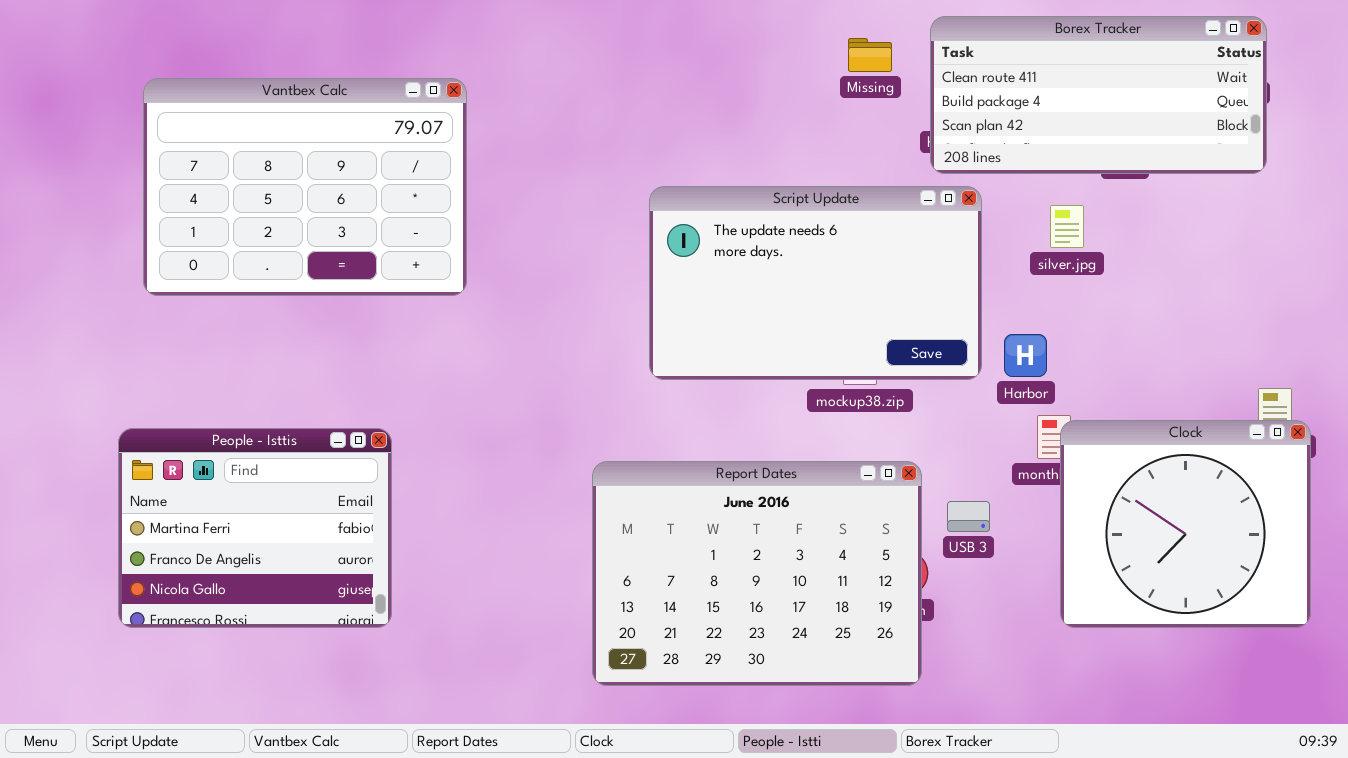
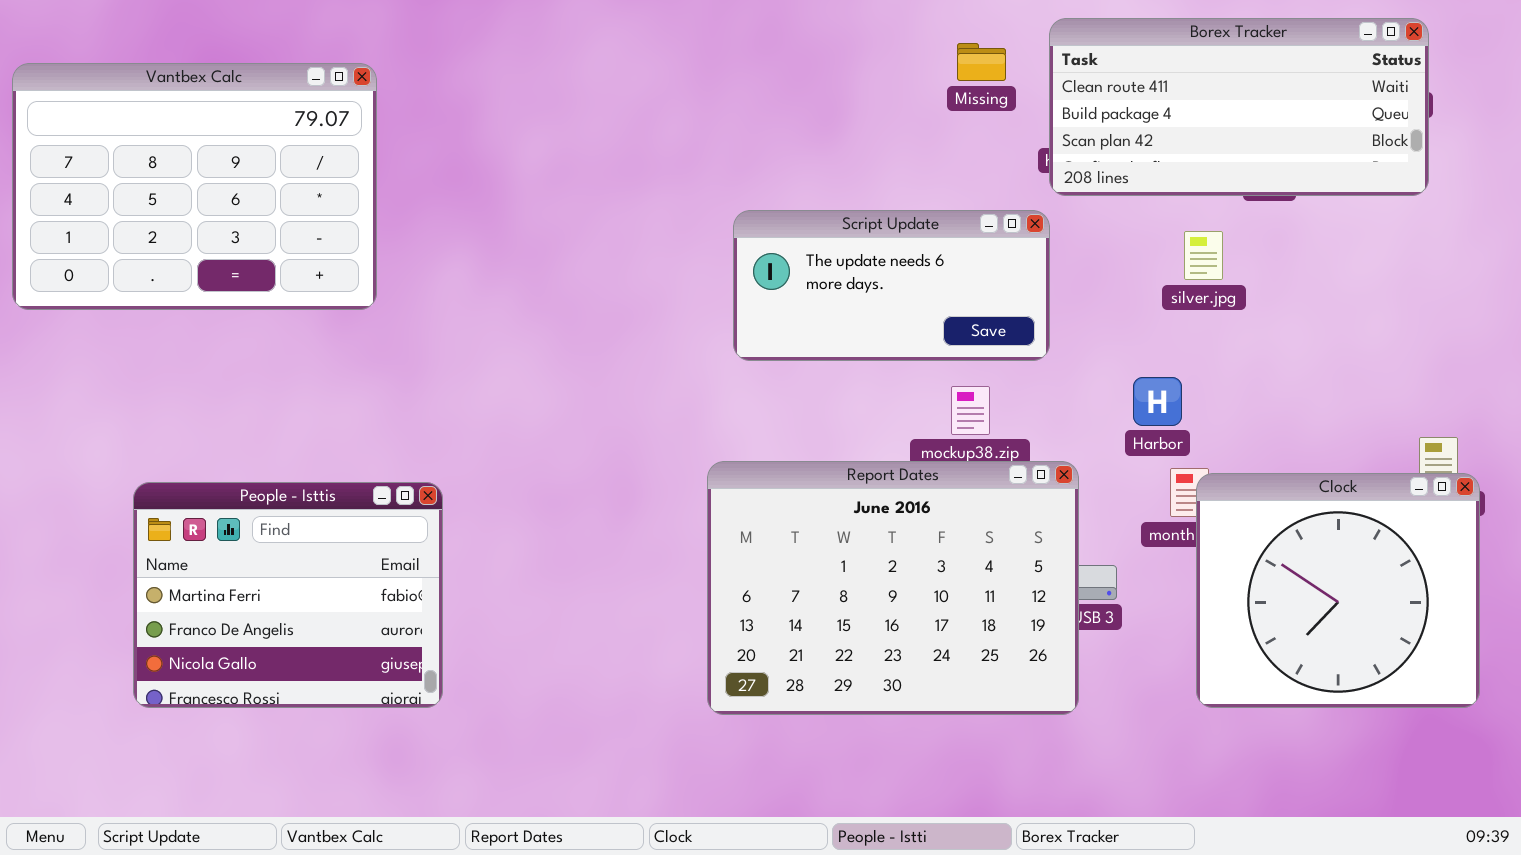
Vantbex Calc: [143,78,467,296] -> [12,63,377,310], moved
Script Update: [649,186,982,380] -> [733,210,1050,361], resized
Report Dates: [592,461,922,686] -> [707,461,1079,715], moved

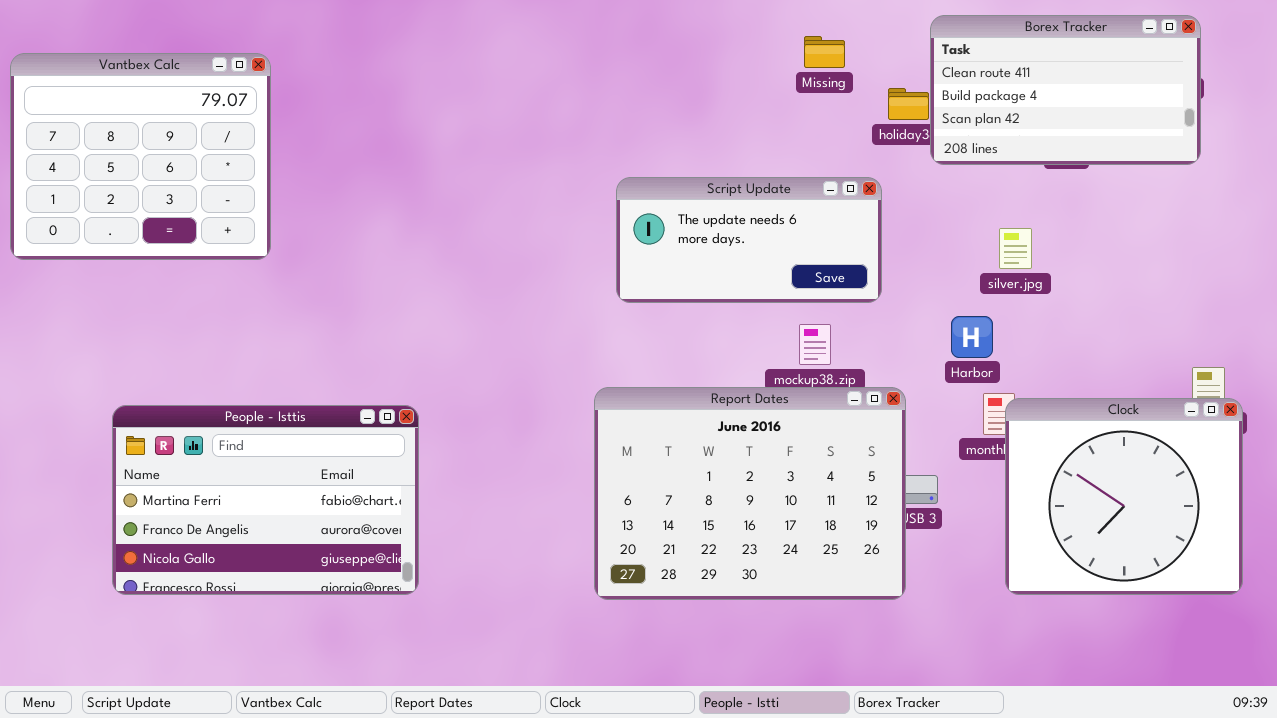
Borex Tracker: [1049,18,1429,196] -> [930,15,1201,165], resized
Vantbex Calc: [12,63,377,310] -> [10,53,271,260], resized
silver.jpg: [1184,231,1223,280] -> [999,228,1032,269], moved
People - Isttis: [133,482,443,708] -> [112,405,419,595], resized

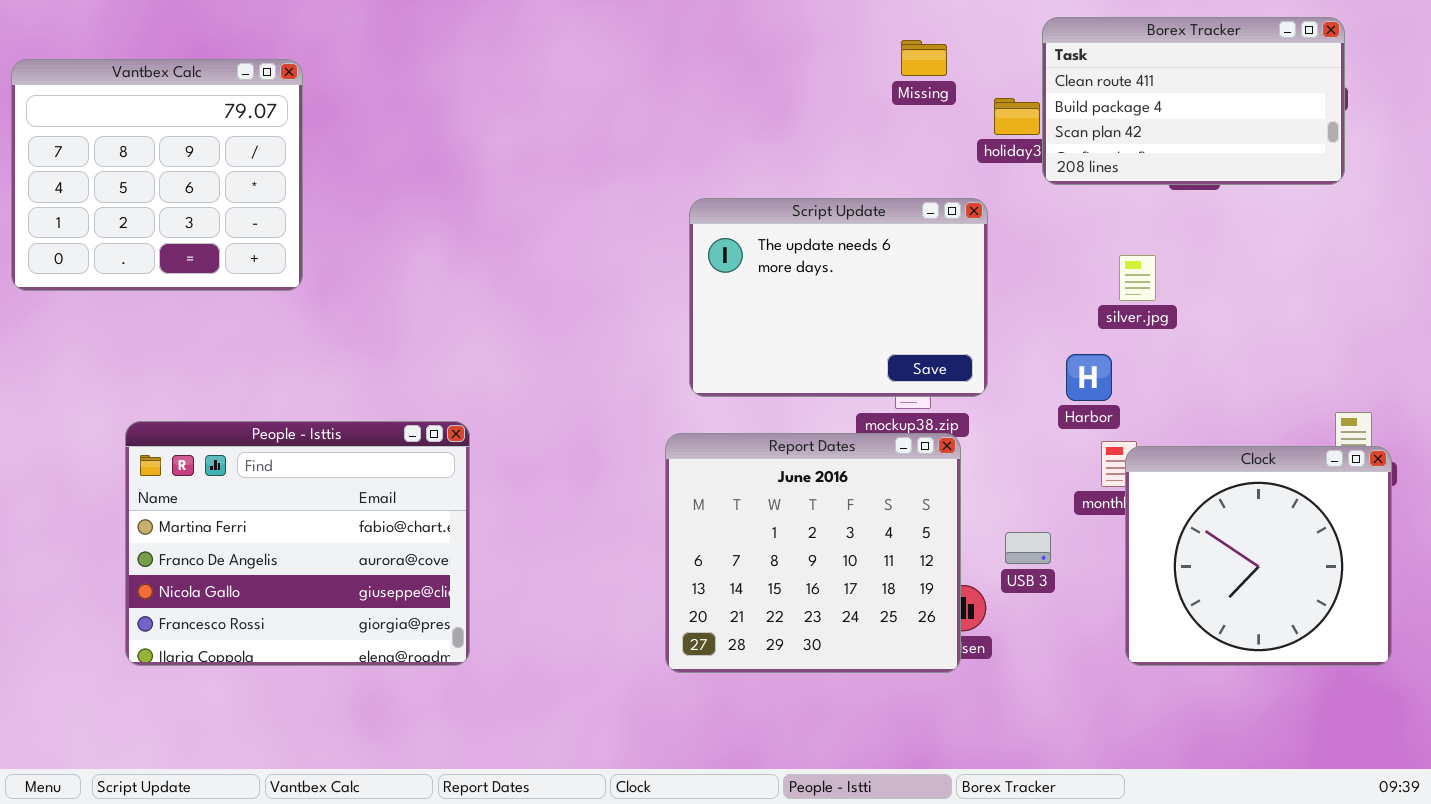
Script Update: [616,177,882,303] -> [689,198,988,397], resized
Report Dates: [594,387,906,600] -> [665,433,961,673], resized
People - Isttis: [112,405,419,595] -> [125,421,470,666], resized

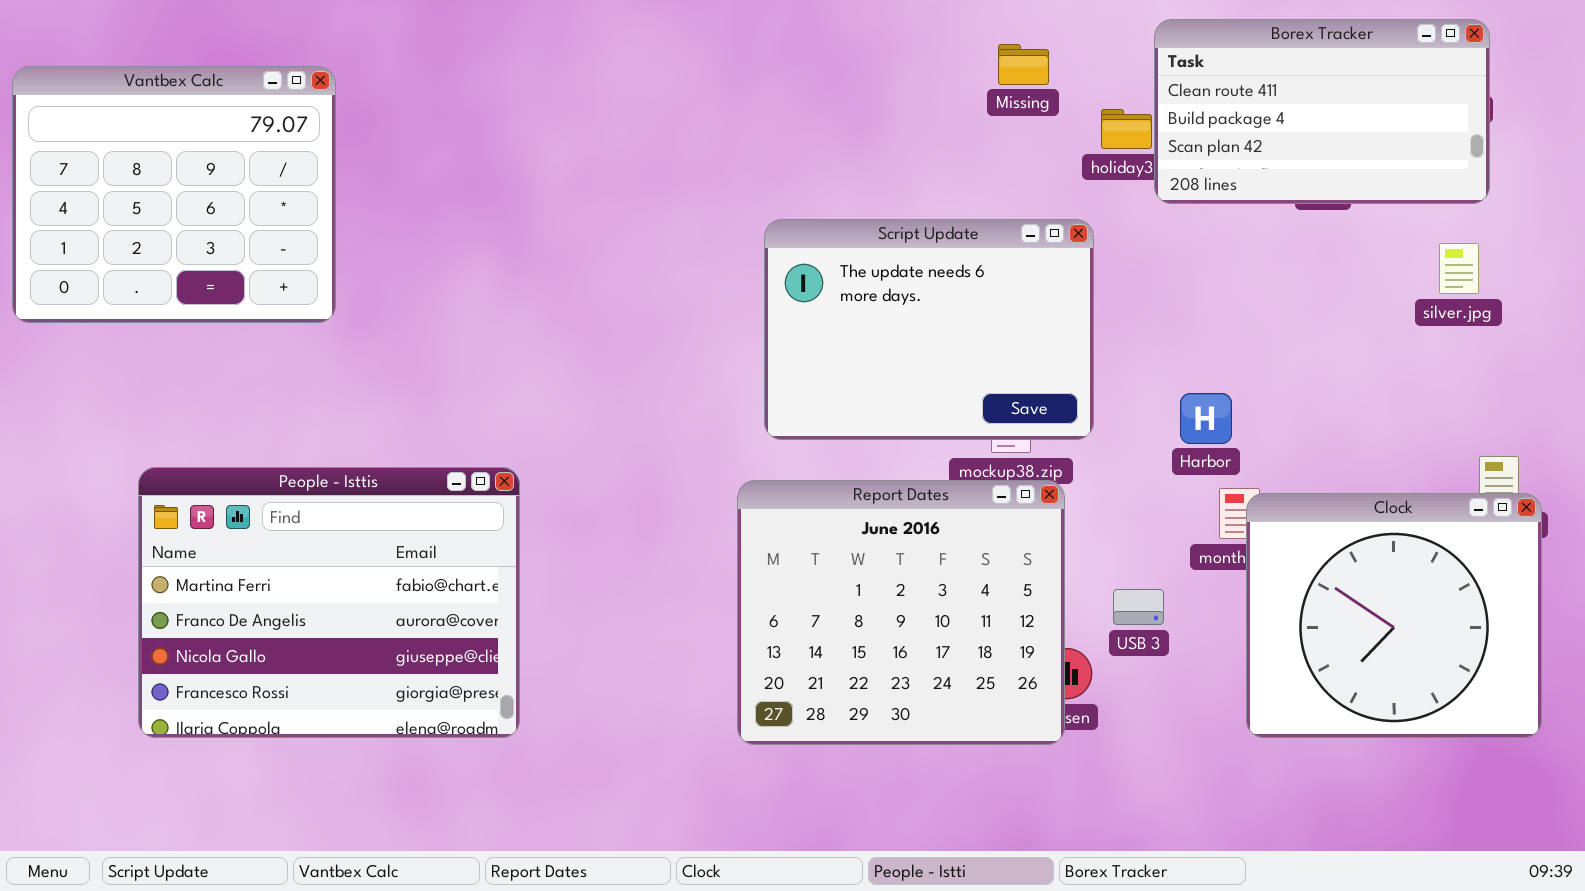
silver.jpg: [1119,255,1156,301] -> [1439,243,1479,294], moved

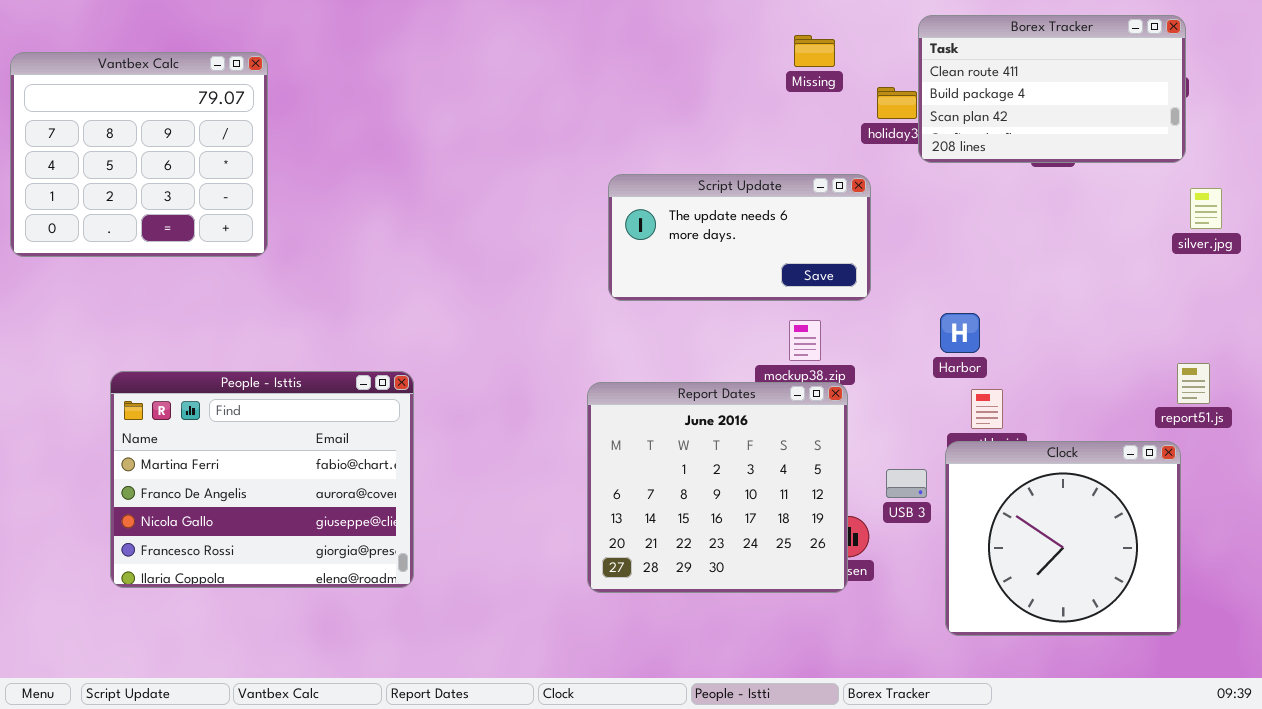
Script Update: [764,219,1094,440] -> [608,174,871,301], resized
silver.jpg: [1439,243,1479,294] -> [1190,188,1222,229], moved
Clock: [1246,493,1542,738] -> [945,441,1181,636], moved

